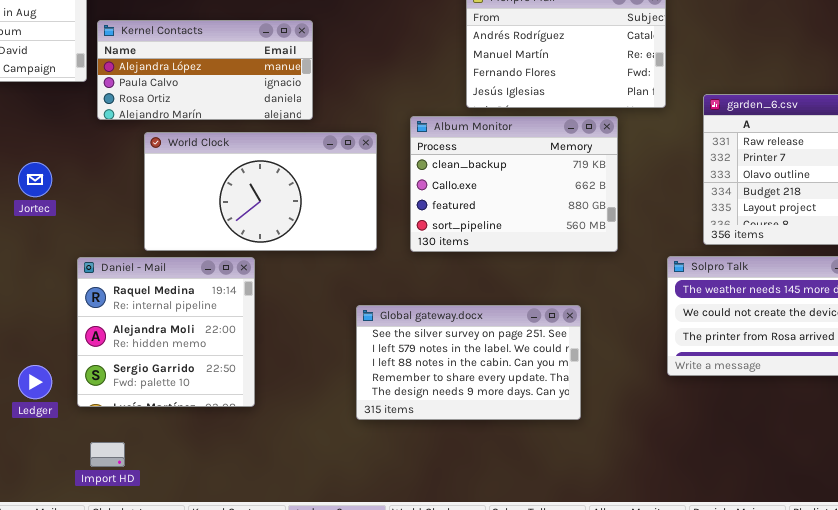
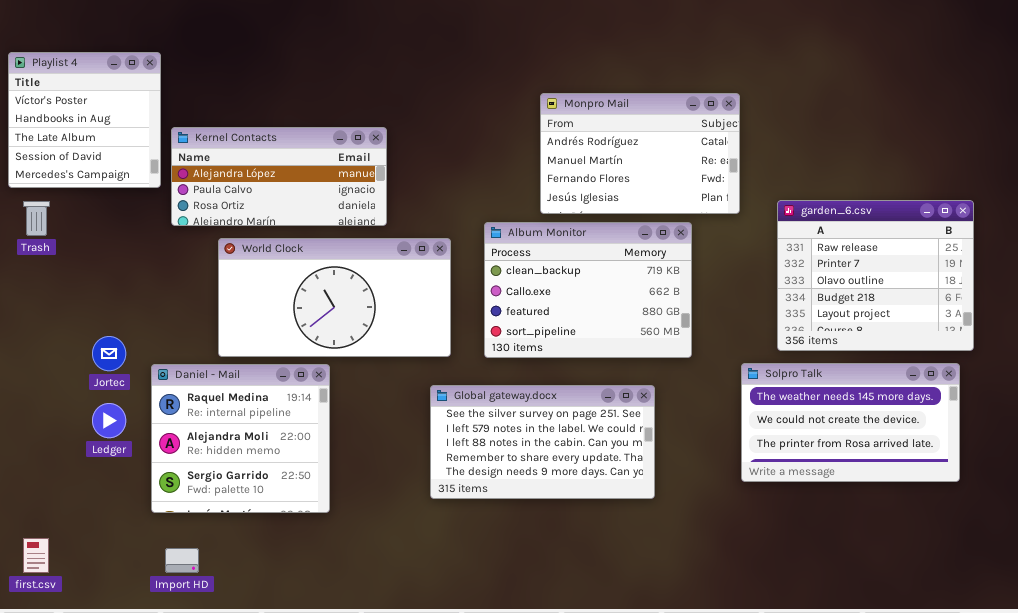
Jortec: [18,162,52,197] -> [92,336,126,371], moved
Global gateway.docx: [356,305,581,420] -> [430,385,655,499], moved
Ledger: [18,365,52,399] -> [92,403,126,438], moved

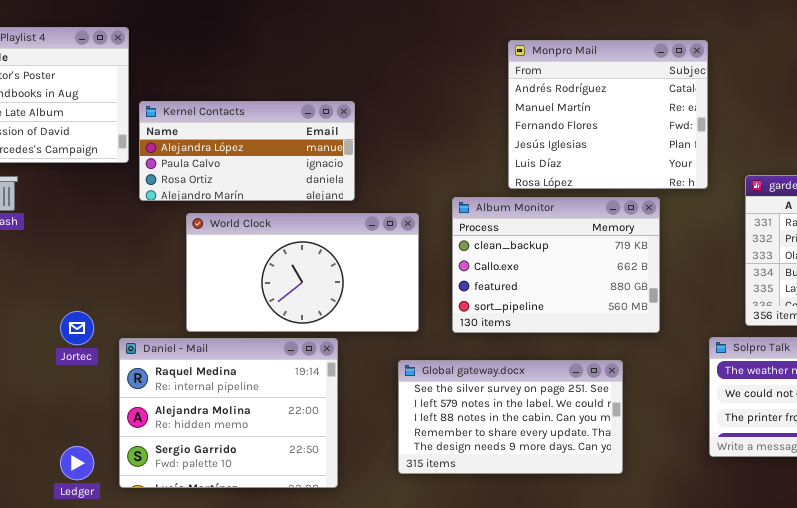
Monpro Mail: [540,93,740,214] -> [508,40,708,189], resized
Daniel - Mail: [151,364,330,513] -> [119,338,338,488], resized
Ledger: [92,403,126,438] -> [60,446,94,480], moved

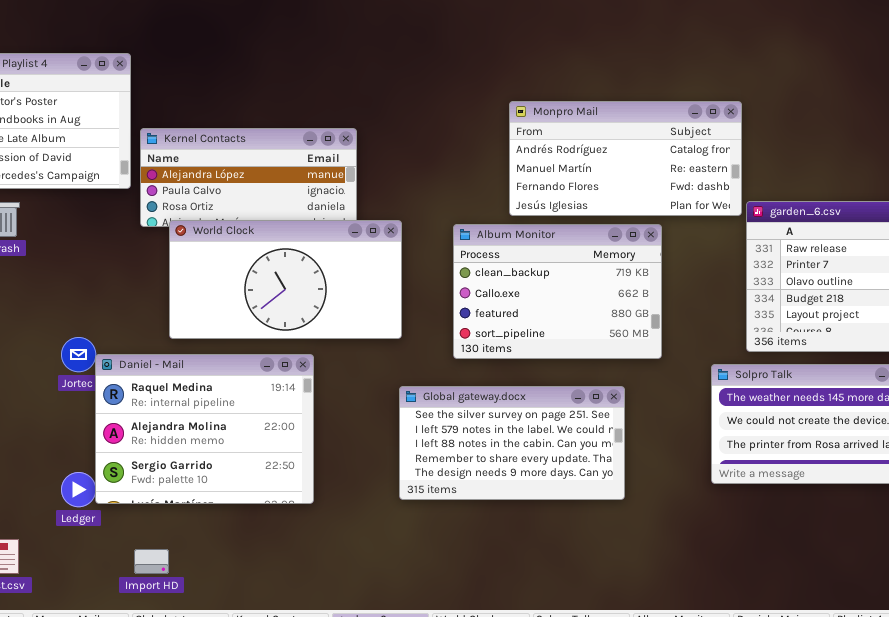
Monpro Mail: [508,40,708,189] -> [509,101,742,216], resized
World Clock: [186,213,419,332] -> [169,220,402,339], moved
Daniel - Mail: [119,338,338,488] -> [95,354,314,504], moved

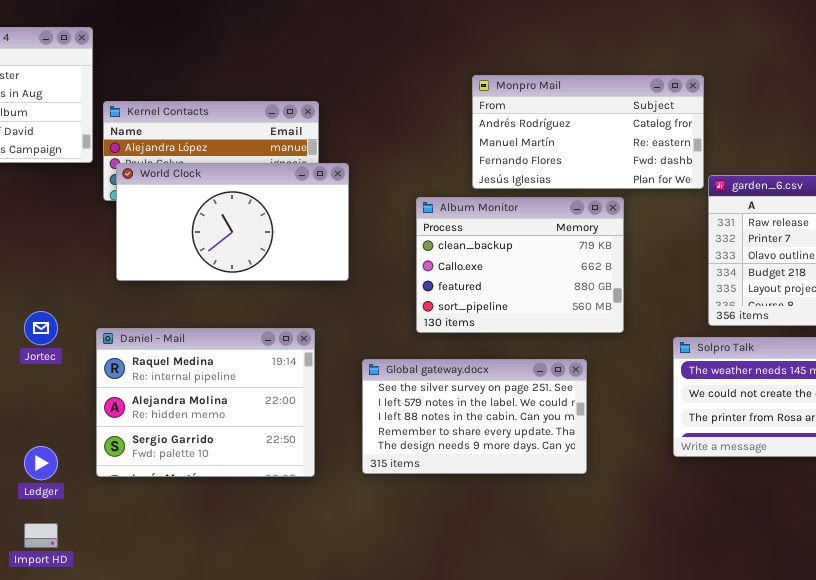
World Clock: [169,220,402,339] -> [116,163,349,281], moved
Daniel - Mail: [95,354,314,504] -> [96,328,315,477], moved
Import HD: [134,549,169,574] -> [24,523,58,548], moved

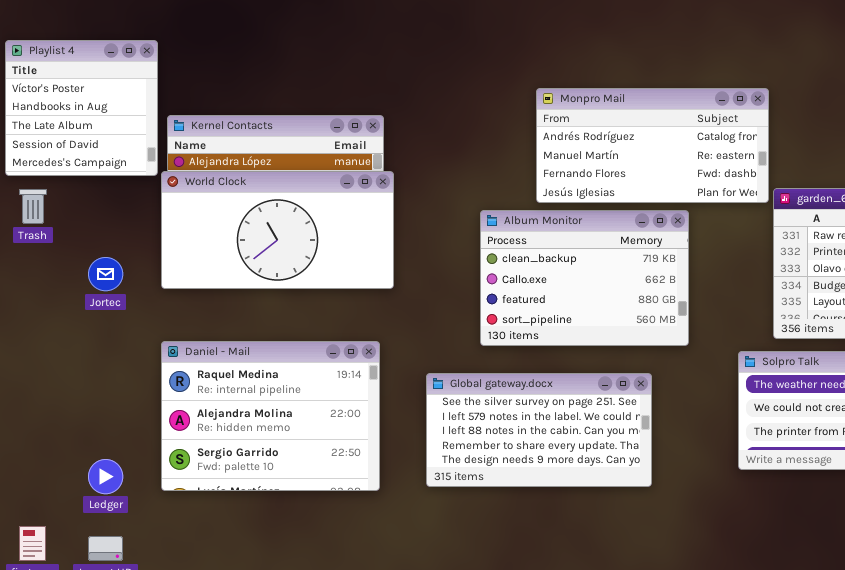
World Clock: [116,163,349,281] -> [161,171,394,289], moved
Jortec: [24,311,58,345] -> [88,257,123,291], moved

